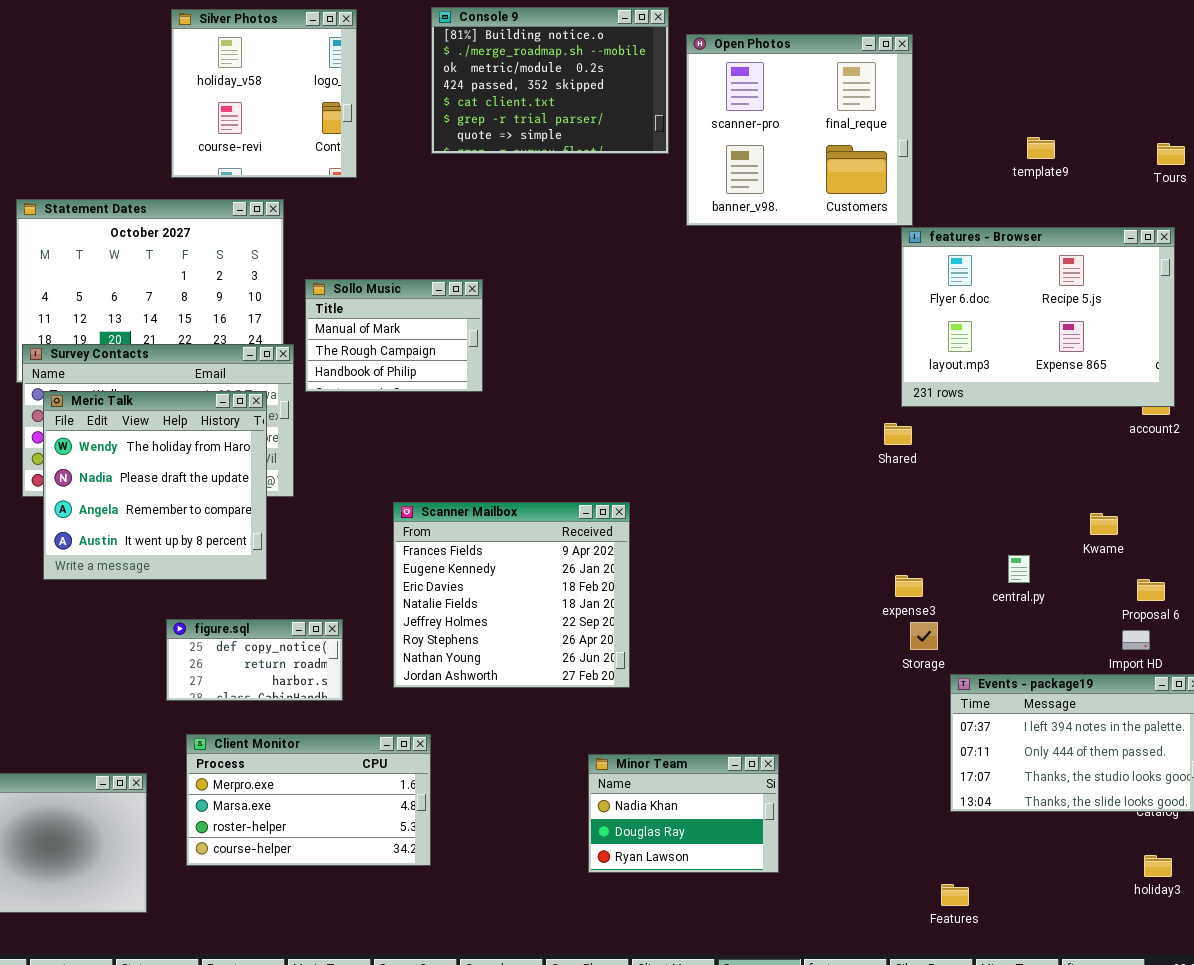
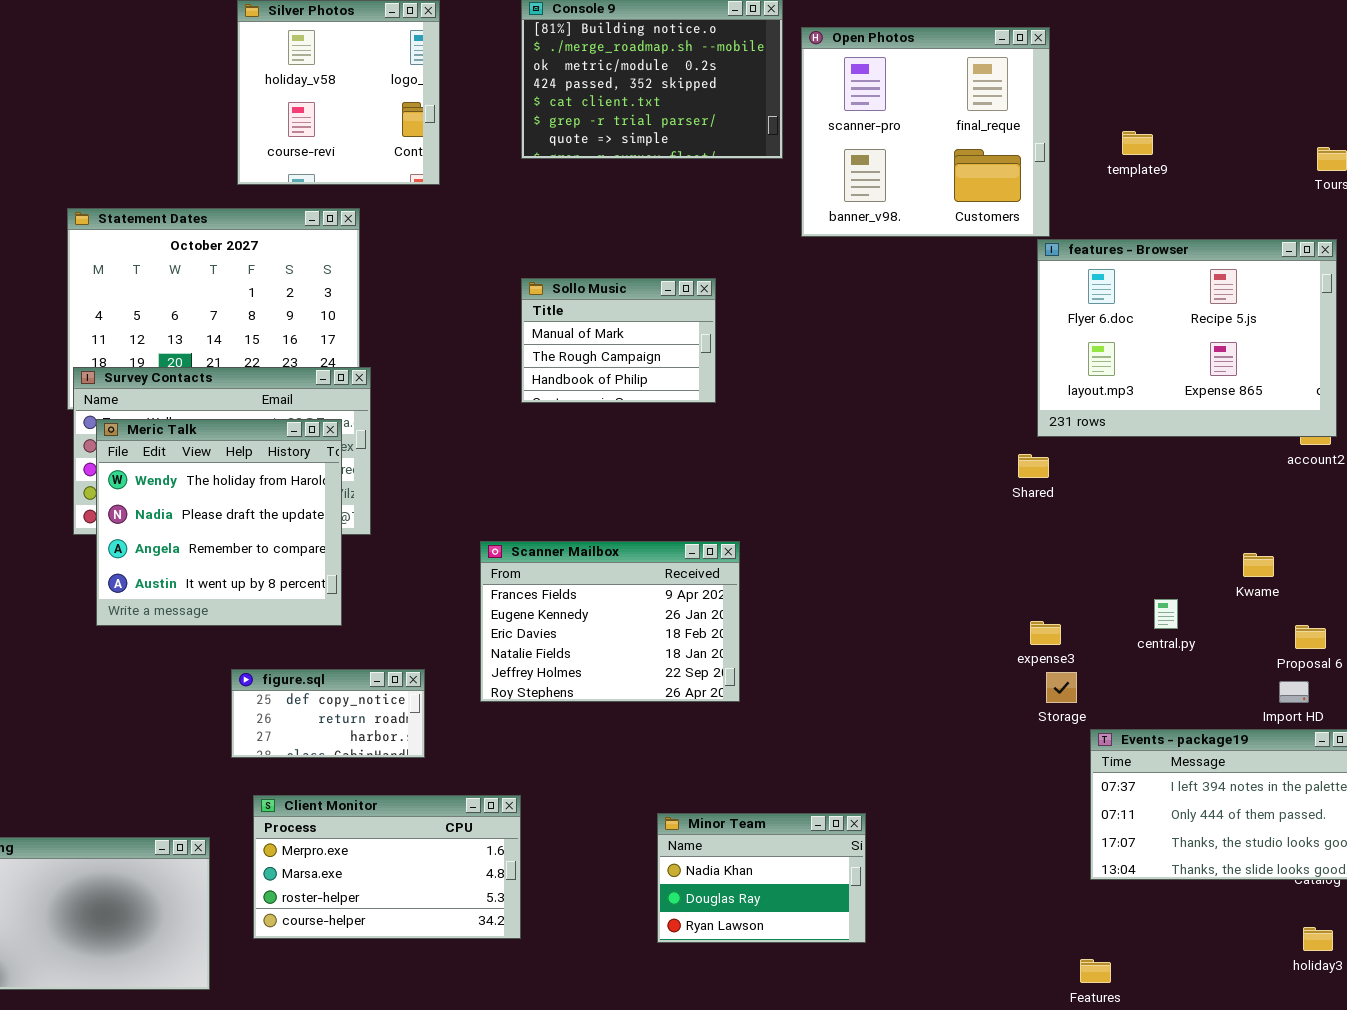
template9: [1027,137,1055,159] -> [1122,131,1153,155], moved
Sollo Music: [305,279,483,392] -> [521,278,716,403], moved
Scanner Mailbox: [393,502,630,688] -> [480,541,740,702], resized
Minor Team: [588,754,779,873] -> [657,813,866,943], moved

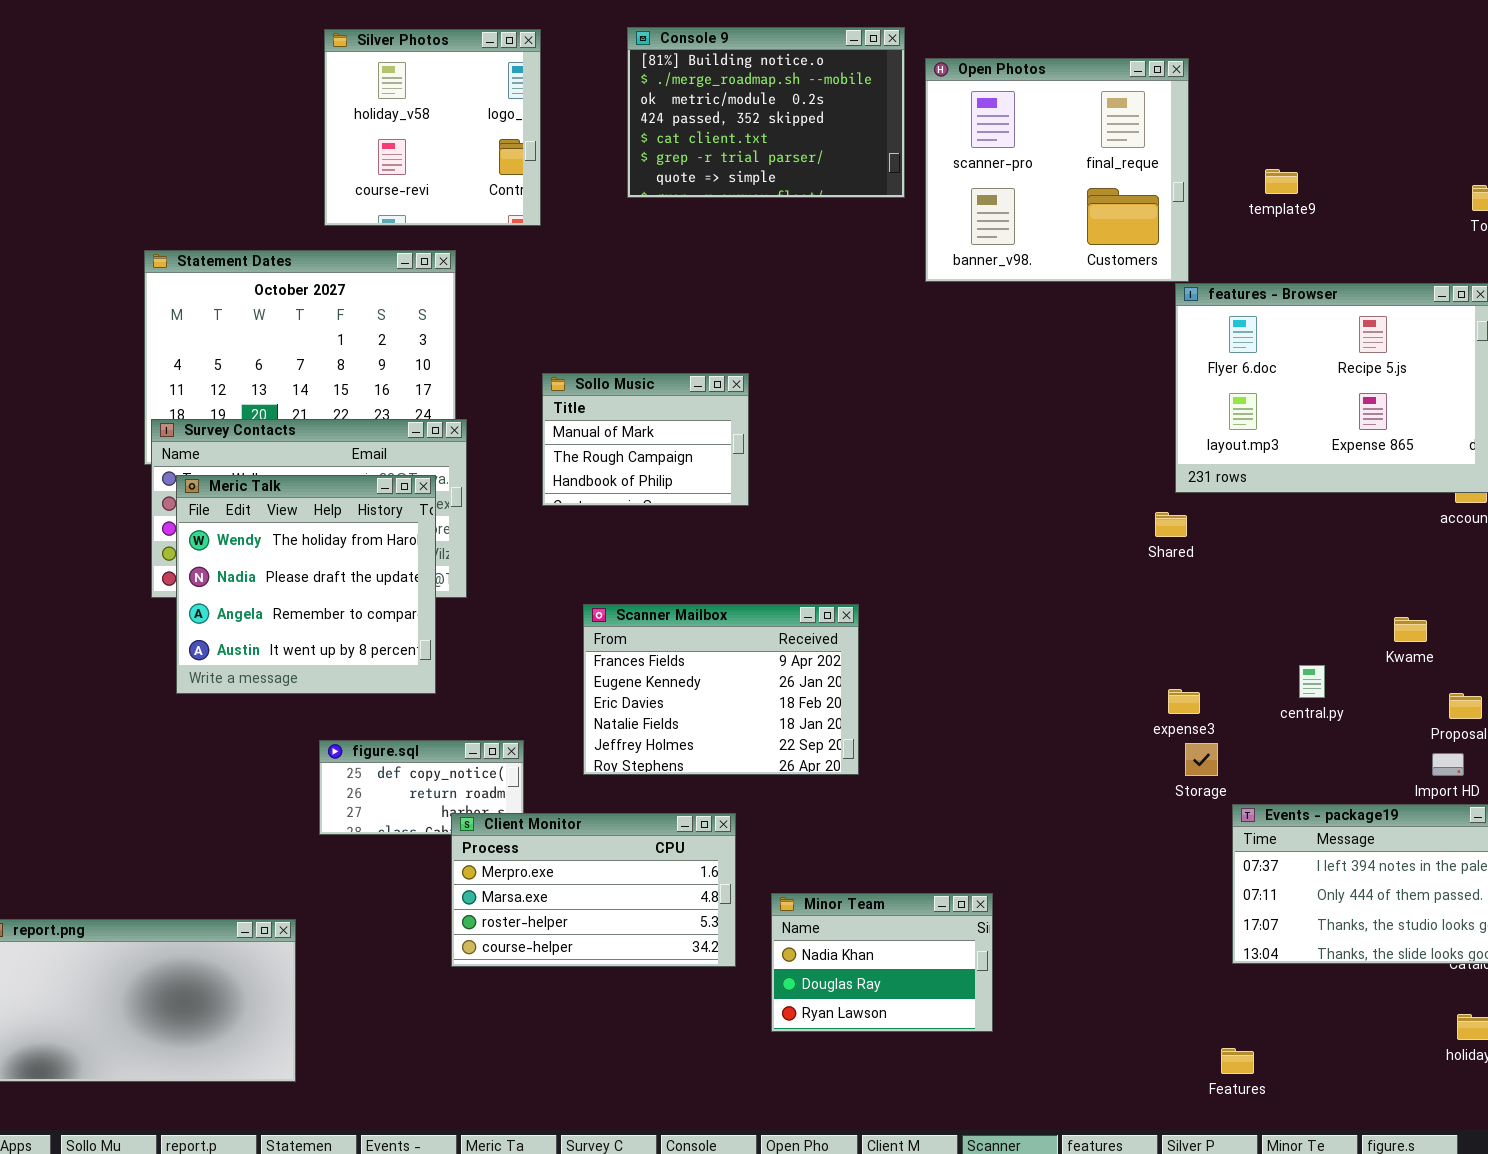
Sollo Music: [521,278,716,403] -> [542,373,749,506], moved
Client Monitor: [253,795,521,939] -> [451,813,736,967], moved

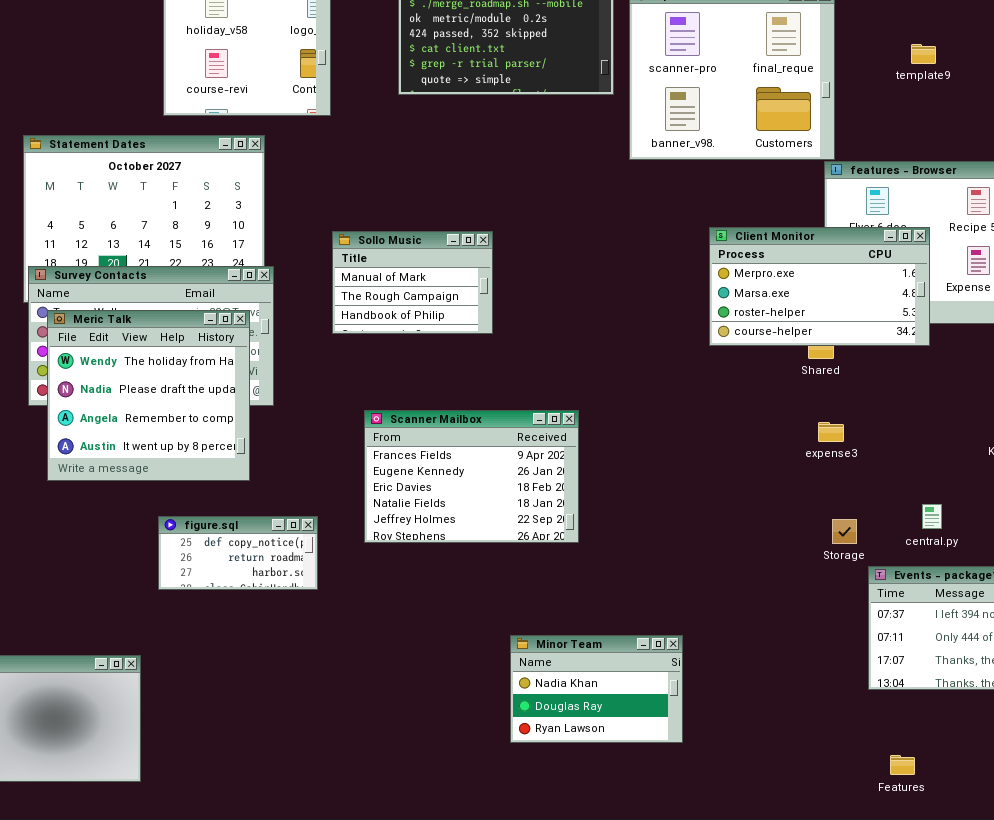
template9: [1265,169,1298,194] -> [911,44,936,64], moved
central.py: [1299,665,1325,698] -> [922,504,942,529], moved
expense3: [1168,689,1200,714] -> [818,422,844,442], moved
Client Monitor: [451,813,736,967] -> [709,227,930,346], moved
Features: [1221,1048,1254,1074] -> [890,755,915,775], moved

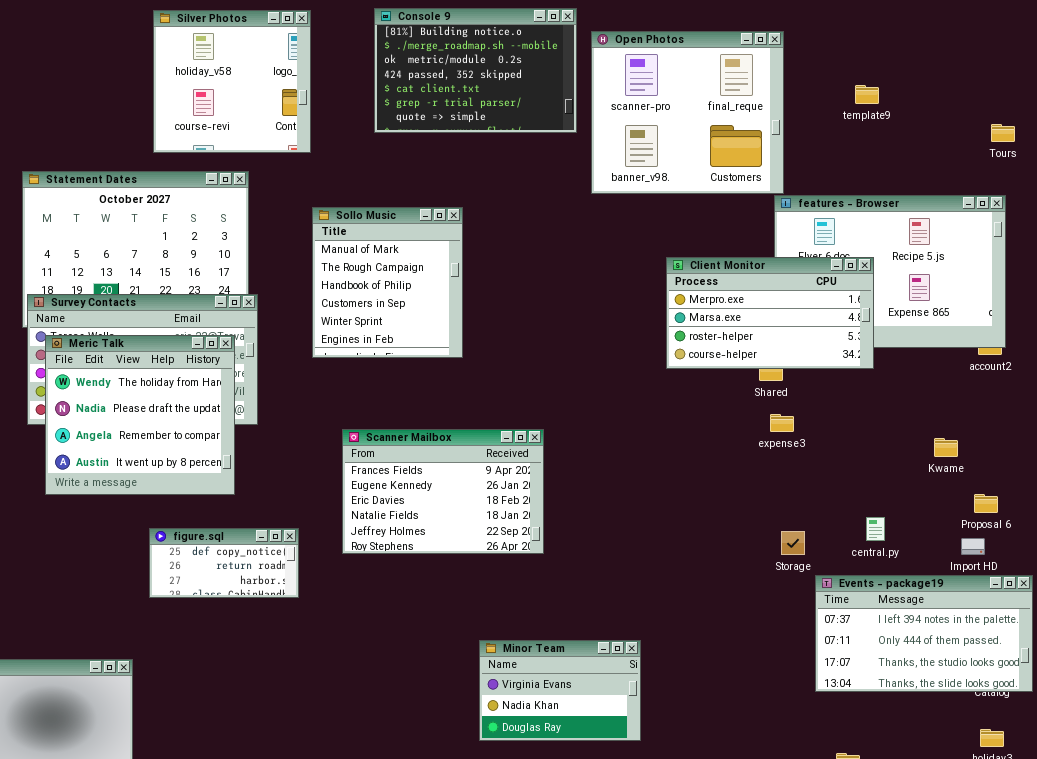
Sollo Music: [332,231,493,334] -> [312,207,463,358], resized
expense3: [818,422,844,442] -> [770,414,794,432], moved
Minor Team: [510,635,683,743] -> [479,640,641,741], scrolled up 1 row

